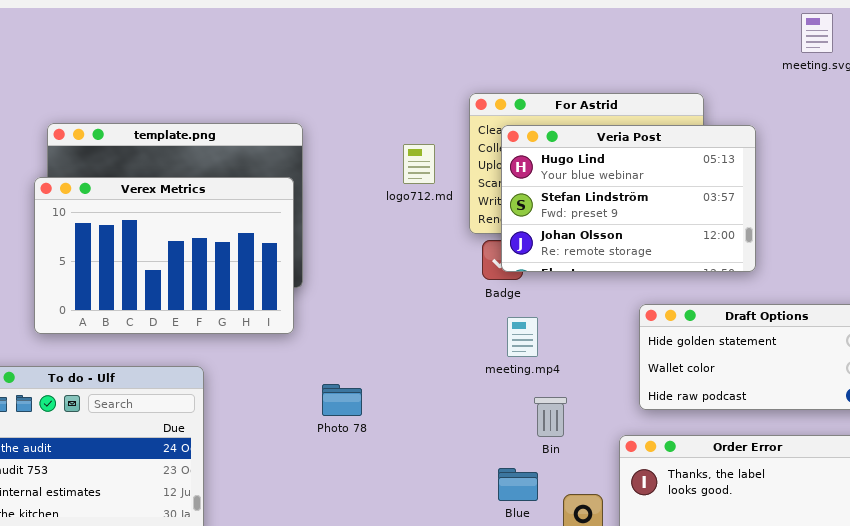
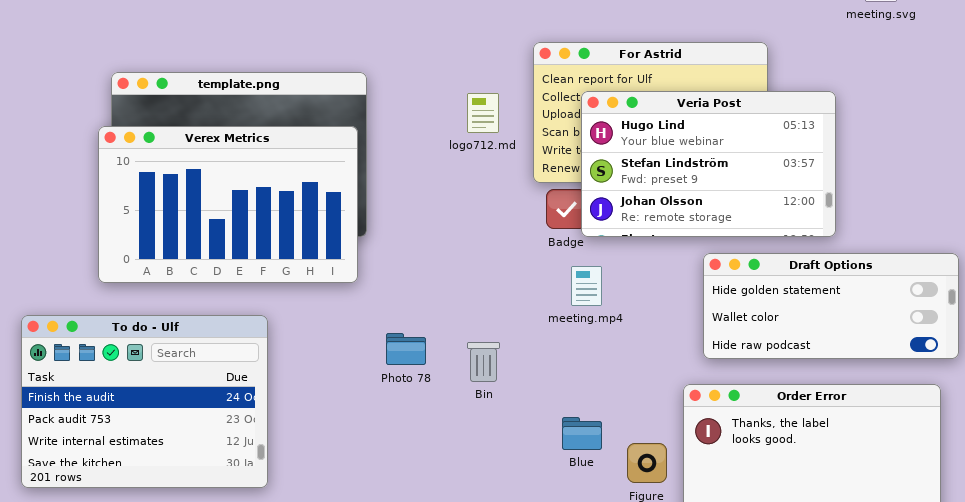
Veria Post: [501,125,756,272] -> [581,91,836,237], moved
Bin: [534,397,567,437] -> [467,342,500,382], moved

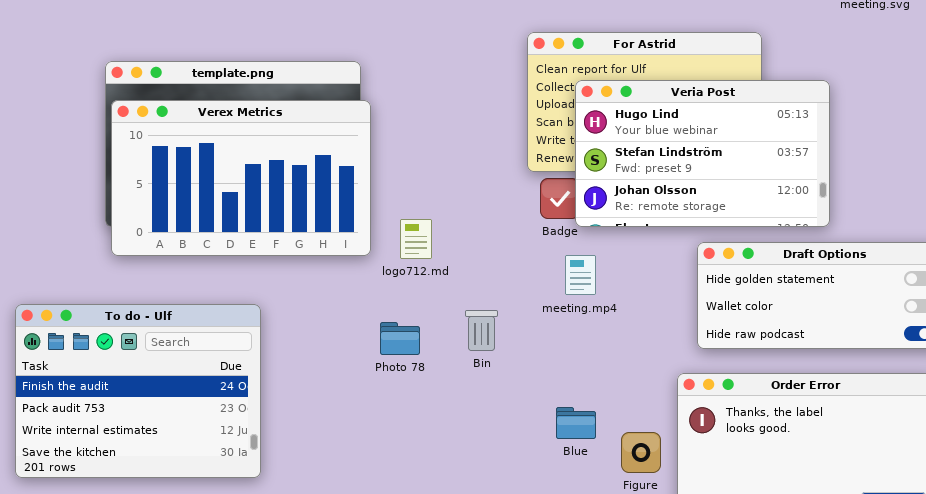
logo712.md: [467,93,499,133] -> [400,219,432,259], moved
Verex Metrics: [98,126,358,283] -> [111,100,371,256], moved
Bin: [467,342,500,382] -> [465,310,498,351], moved

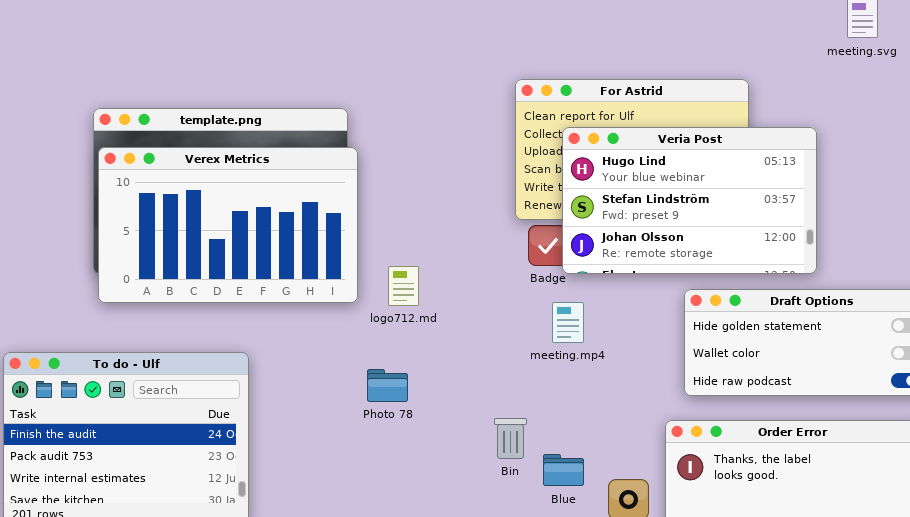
Bin: [465,310,498,351] -> [494,418,527,459], moved

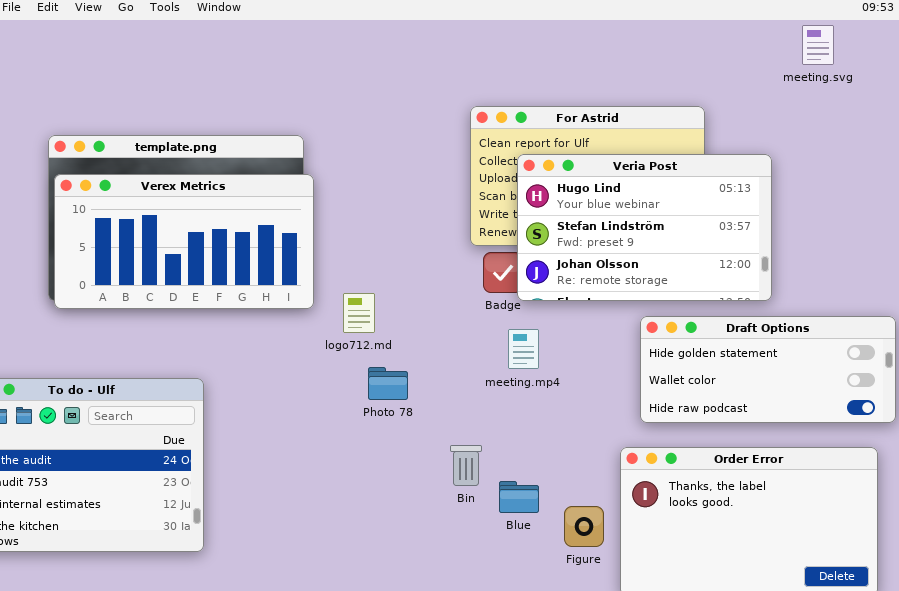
Verex Metrics: [98,147,358,303] -> [54,174,314,309], resized
Photo 78: [367,369,408,402] -> [368,367,408,400], moved

